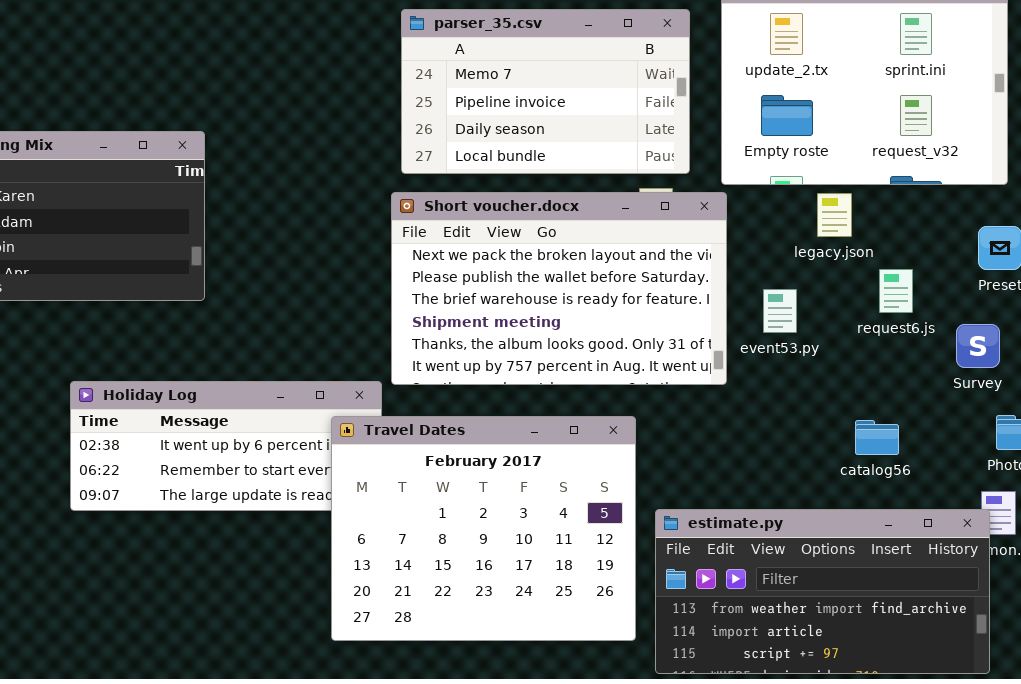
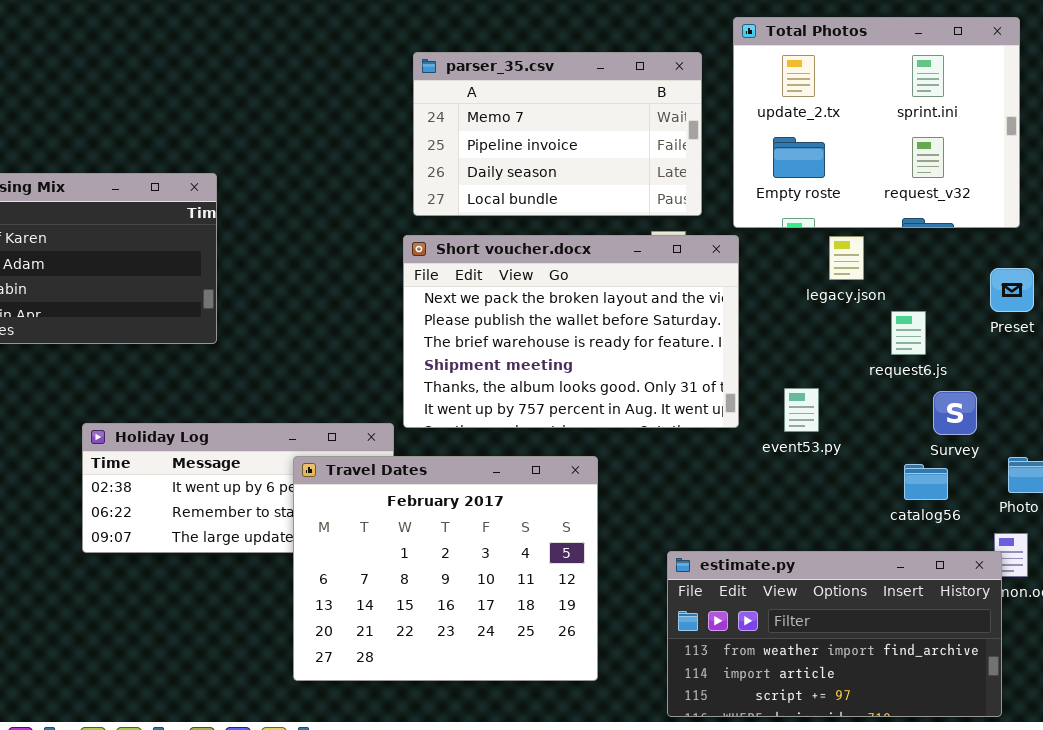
event53.py: [763,289,797,333] -> [784,388,819,432], moved
Survey: [956,324,1000,368] -> [933,391,977,435], moved
Travel Dates: [331,416,636,641] -> [293,456,598,681], moved
catalog56: [855,420,899,455] -> [904,464,948,500], moved

